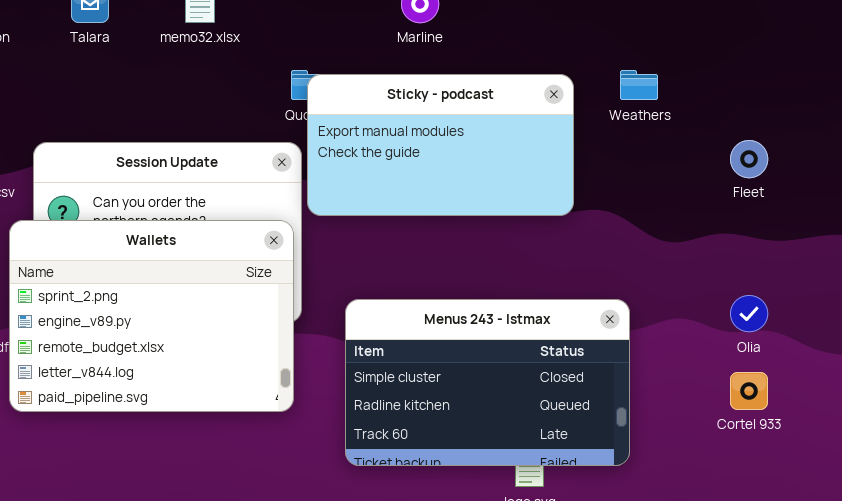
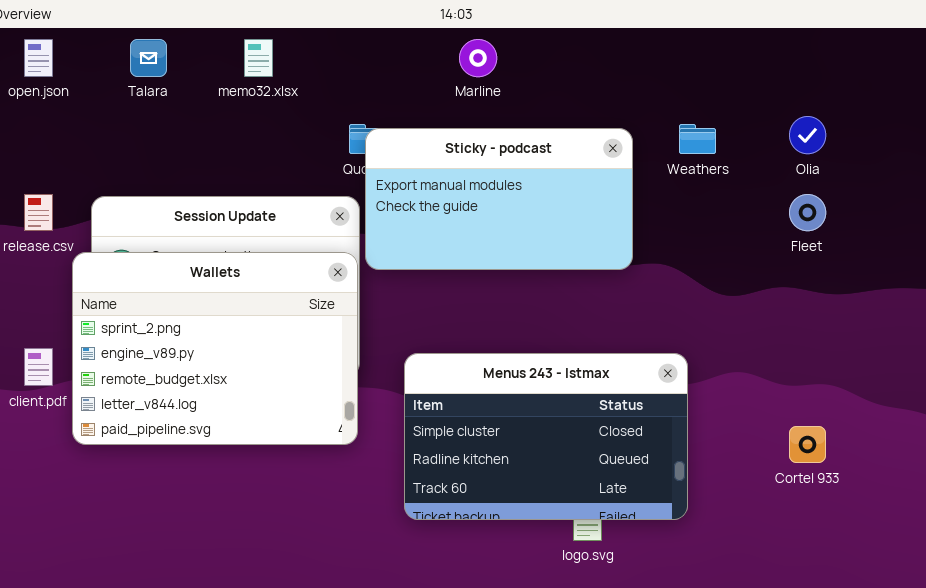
Wallets: [9,220,294,412] -> [72,252,358,445], moved
Olia: [730,295,768,332] -> [789,116,826,154], moved

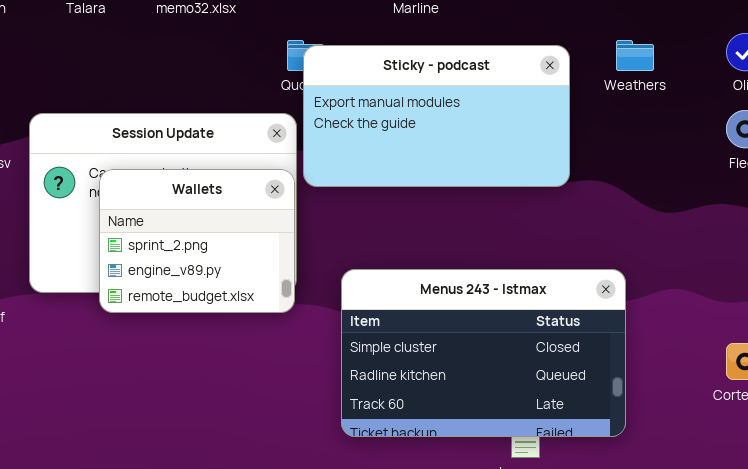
Wallets: [72,252,358,445] -> [99,169,295,313], resized

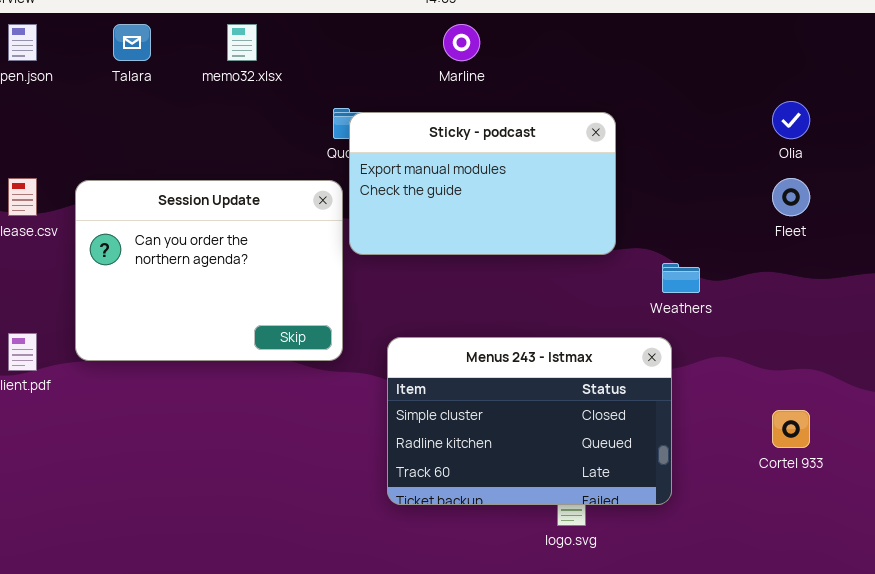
Weathers: [616,40,654,71] -> [662,263,700,293], moved
Wallets: [99,169,295,313] -> none, closed

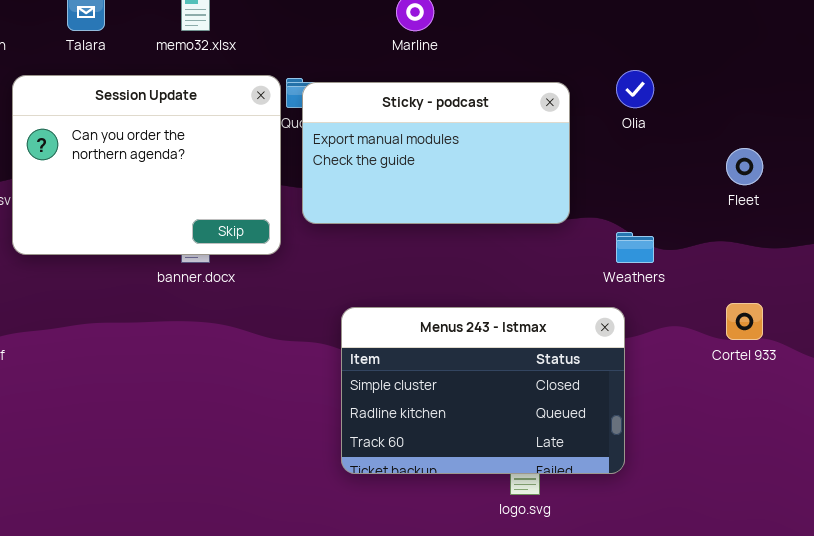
Olia: [772,101,810,139] -> [616,70,654,108], moved
Session Update: [75,180,343,361] -> [12,75,281,255], moved
Cortel 933: [772,410,810,448] -> [726,303,763,340], moved

